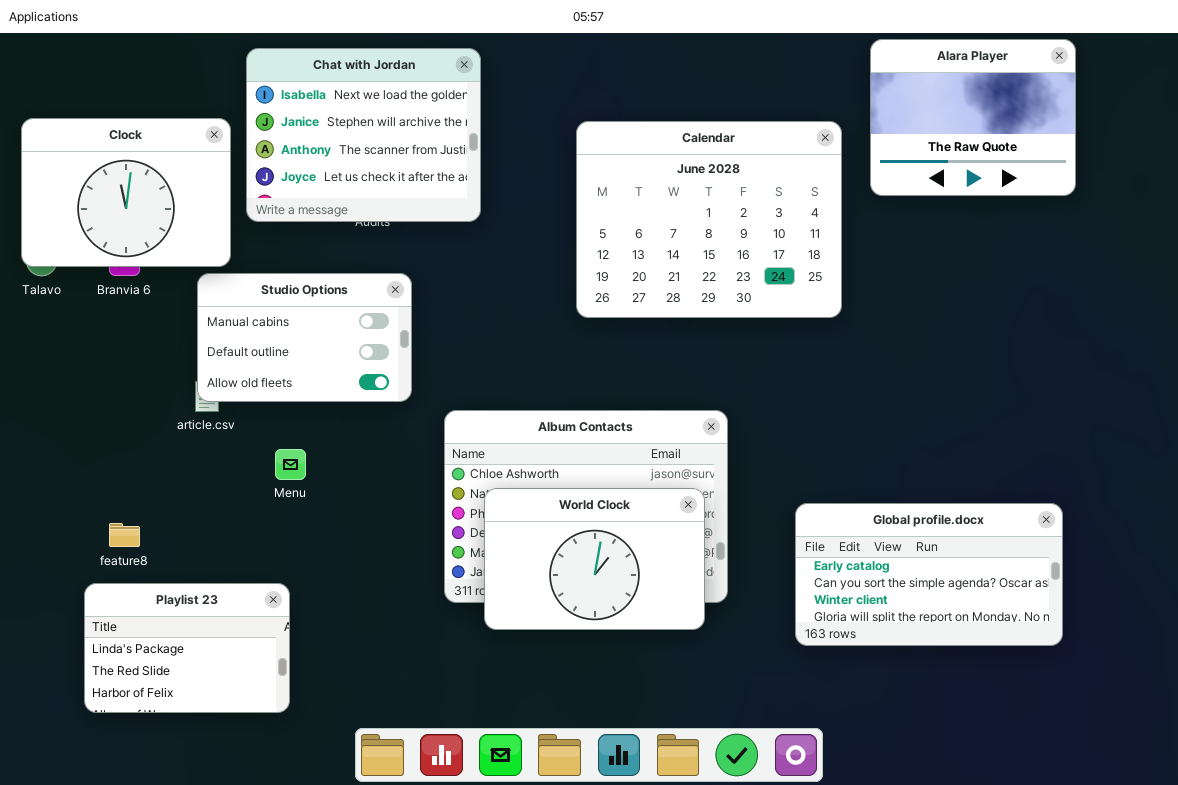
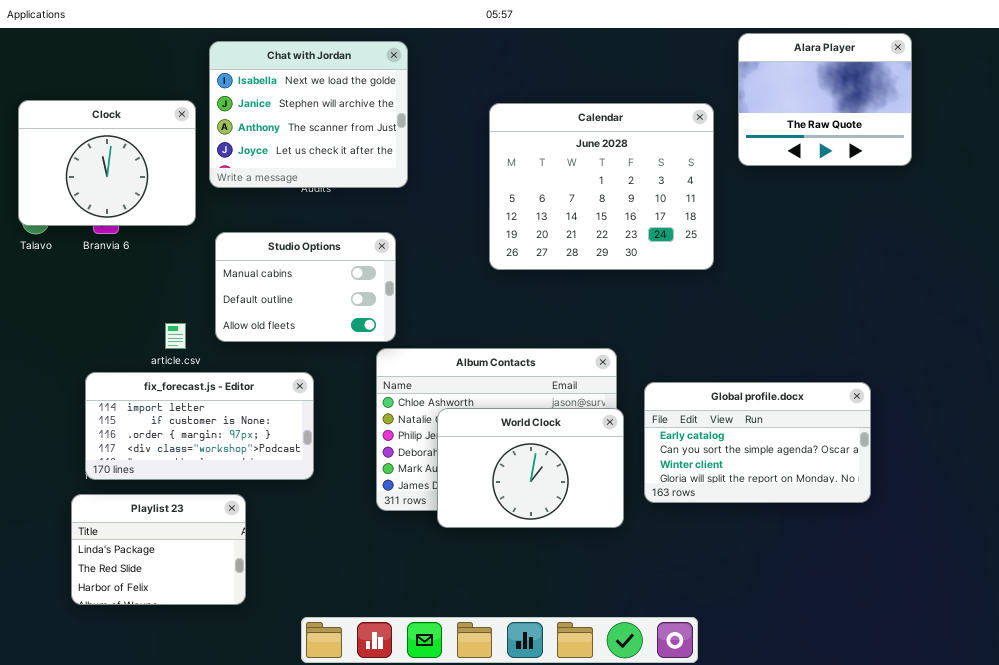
Studio Options: [197,273,412,402] -> [215,232,396,342], moved
fix_forecast.js - Editor: none -> [85,372,314,480], opened
World Clock: [484,488,705,630] -> [437,408,624,528], moved
Global profile.docx: [795,503,1063,646] -> [644,382,871,503], moved

